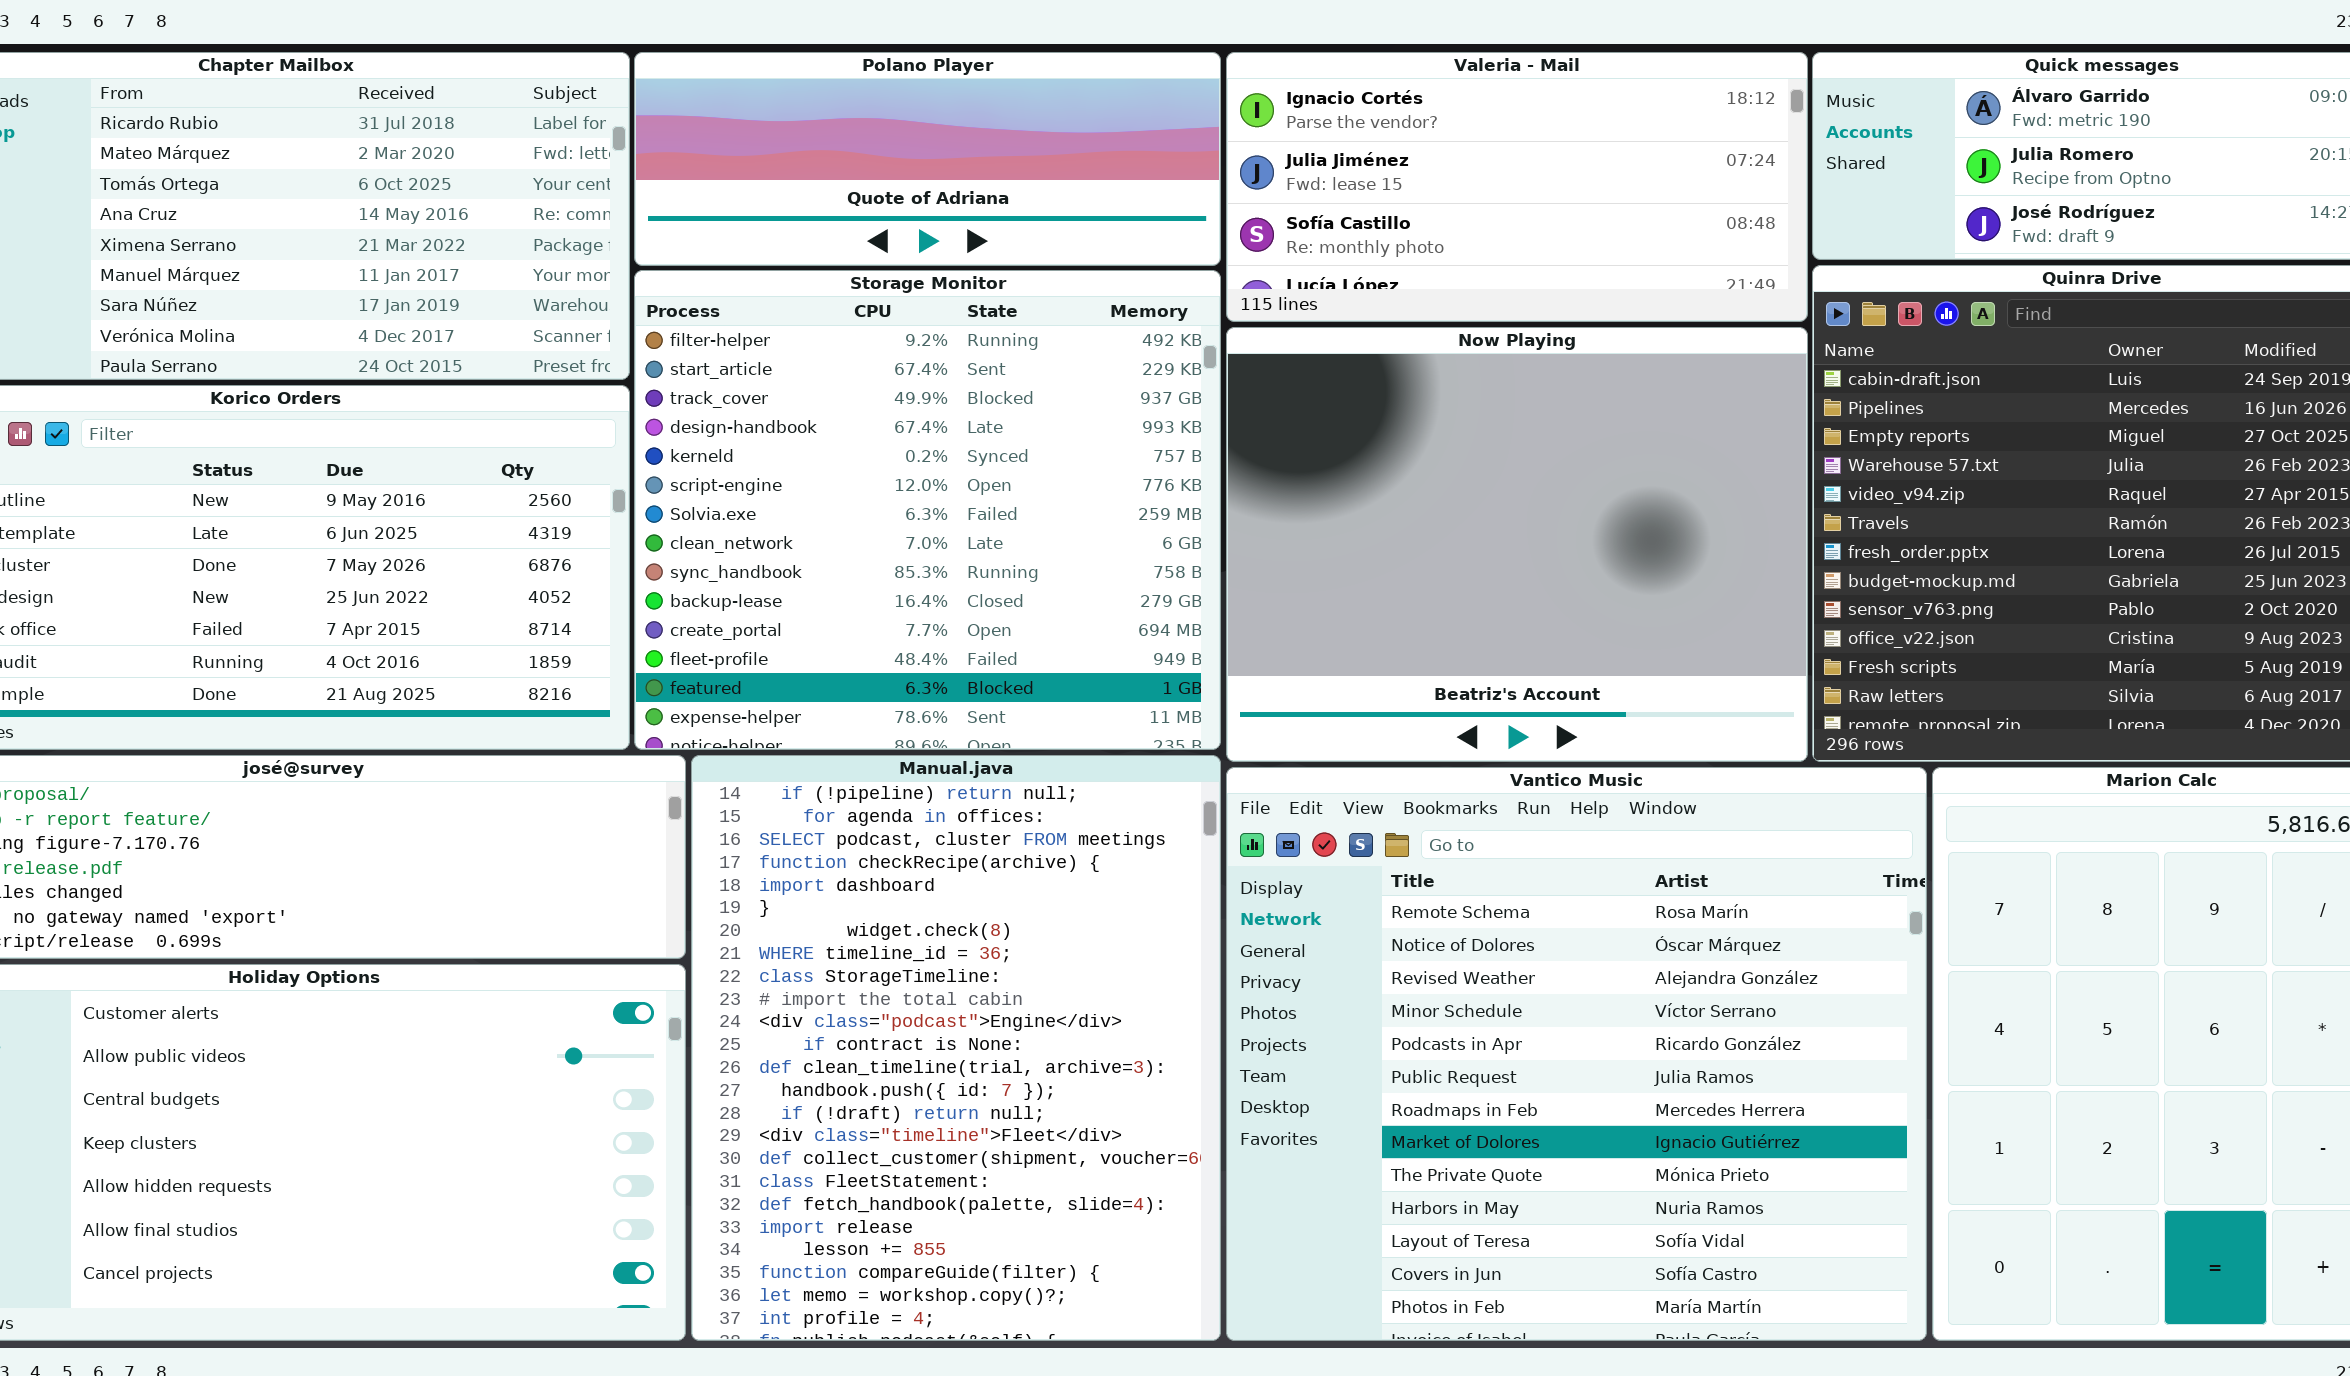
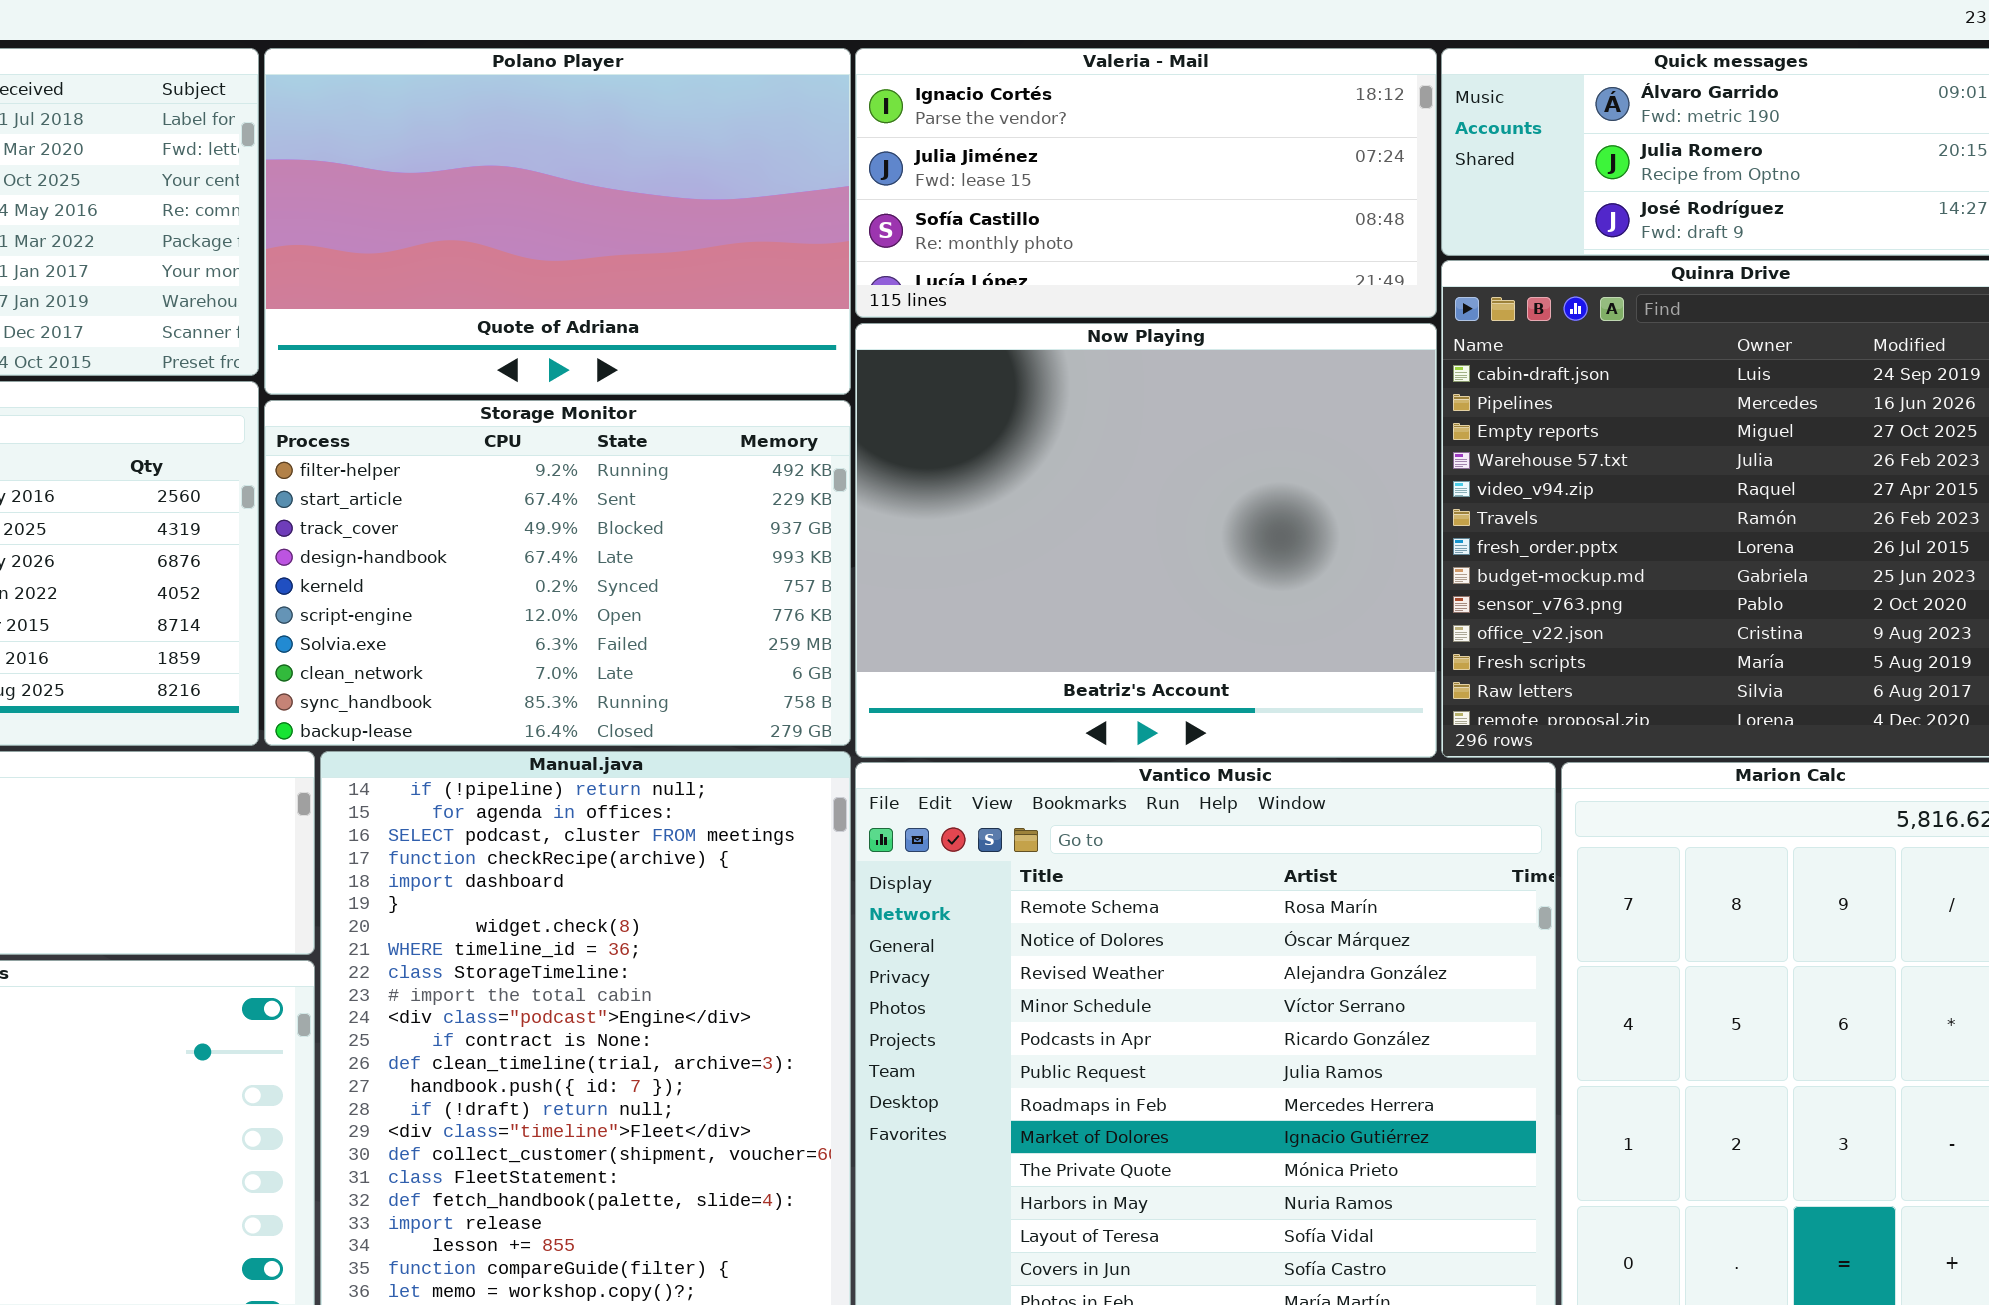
Polano Player: [634,52,1221,266] -> [264,48,851,395], resized
Storage Monitor: [634,270,1221,750] -> [264,400,851,746], resized

